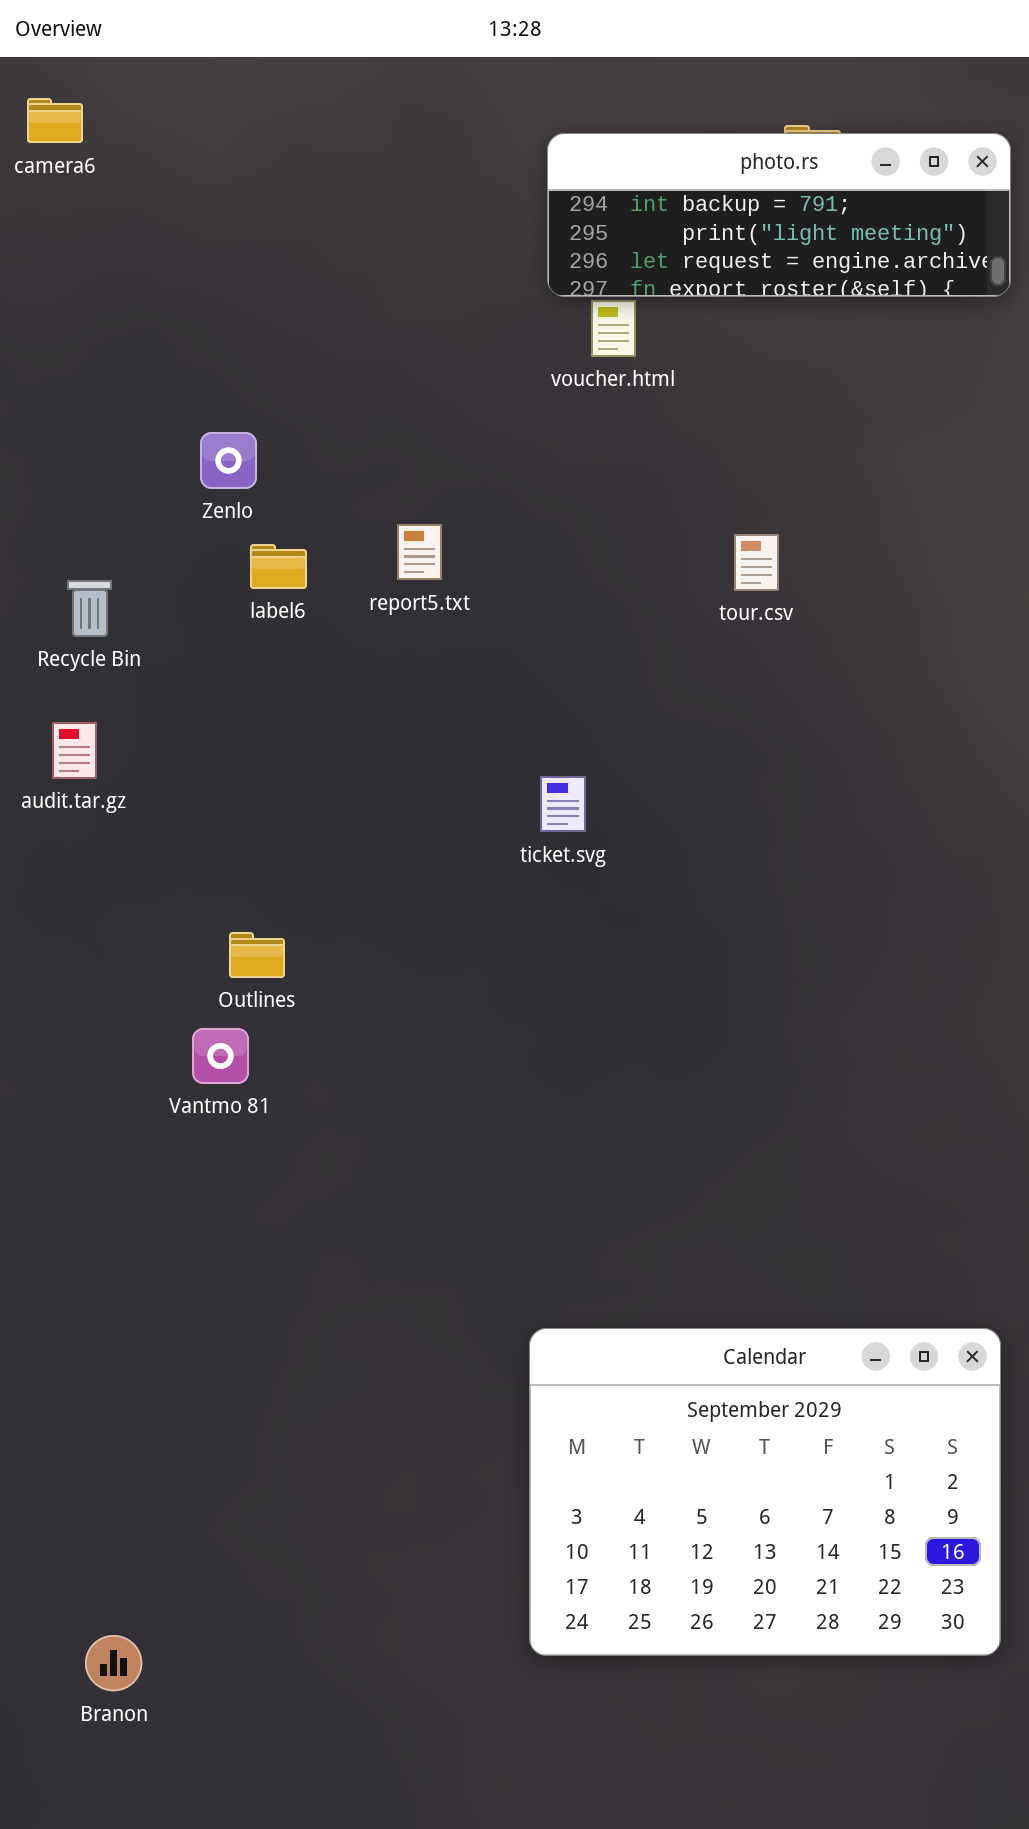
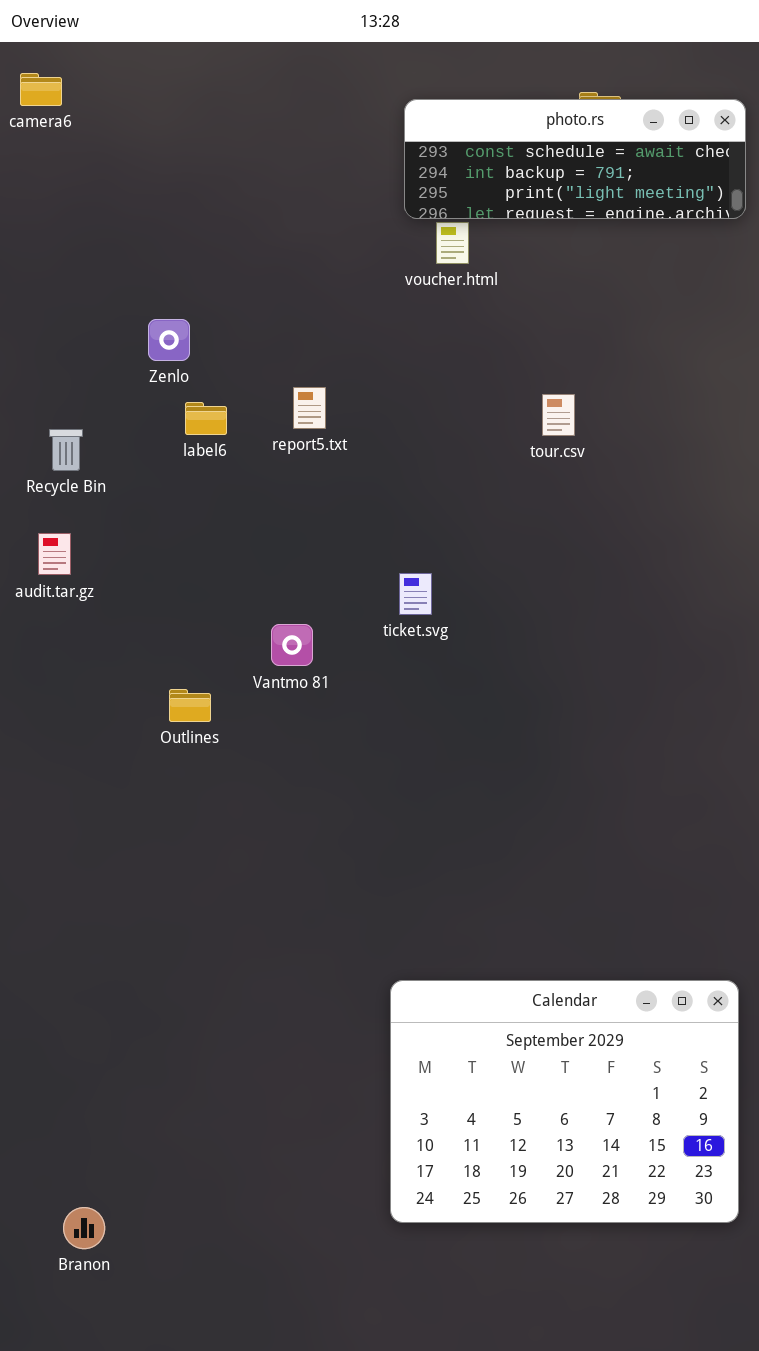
photo.rs: [547,133,1011,297] -> [404,99,746,219], scrolled up 1 row
Vantmo 81: [192,1028,249,1084] -> [271,624,313,666], moved

